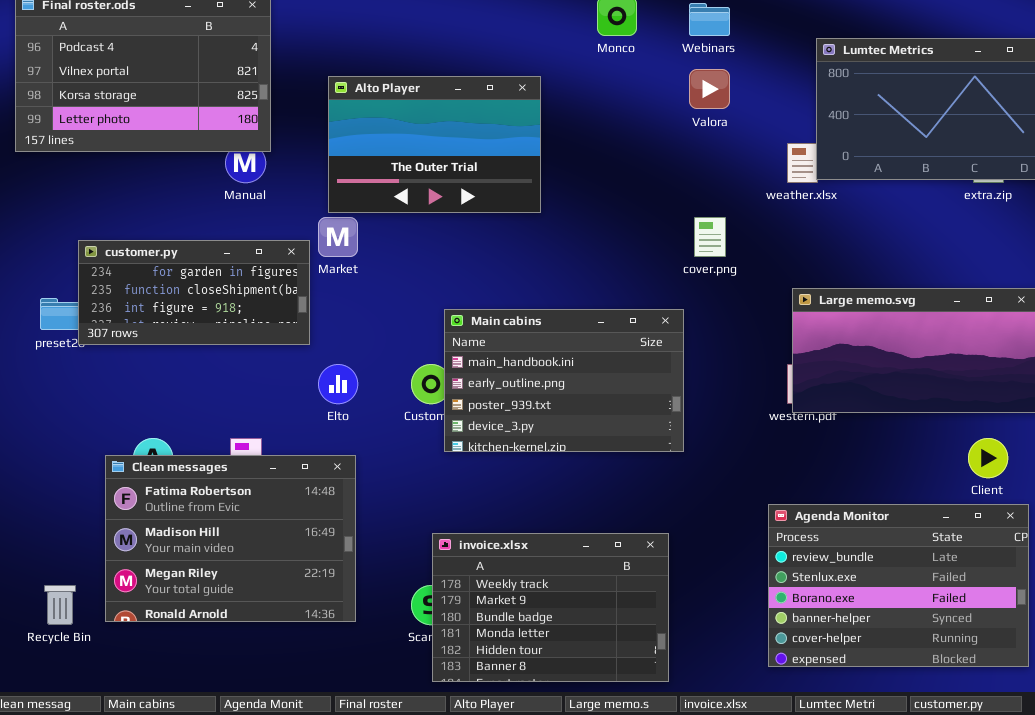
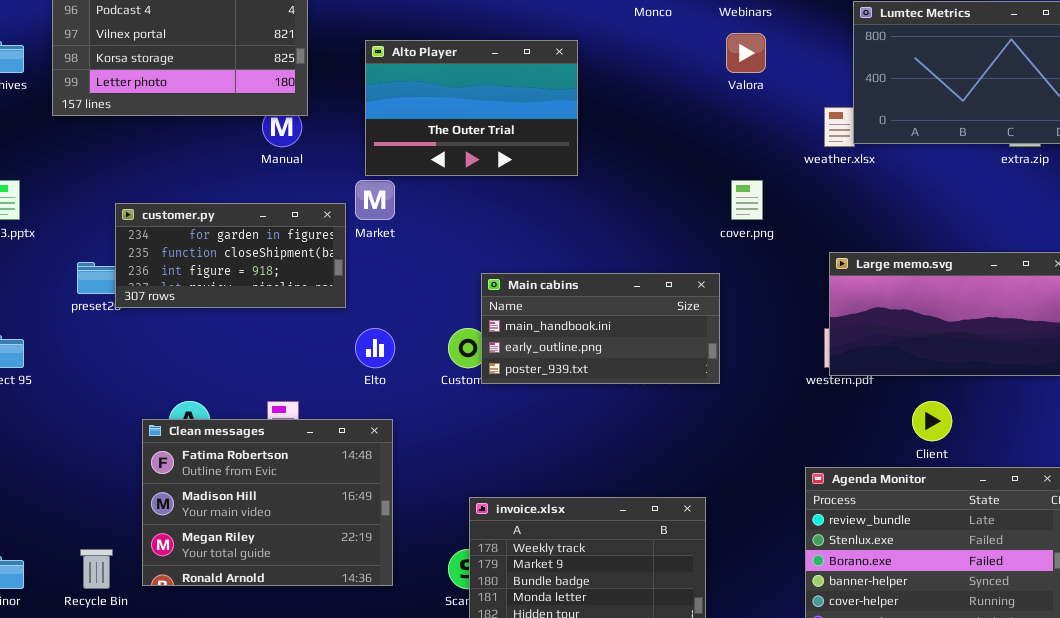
Main cabins: [444,309,684,452] -> [481,273,720,384], resized
Client: [968,438,1008,478] -> [912,401,952,441], moved

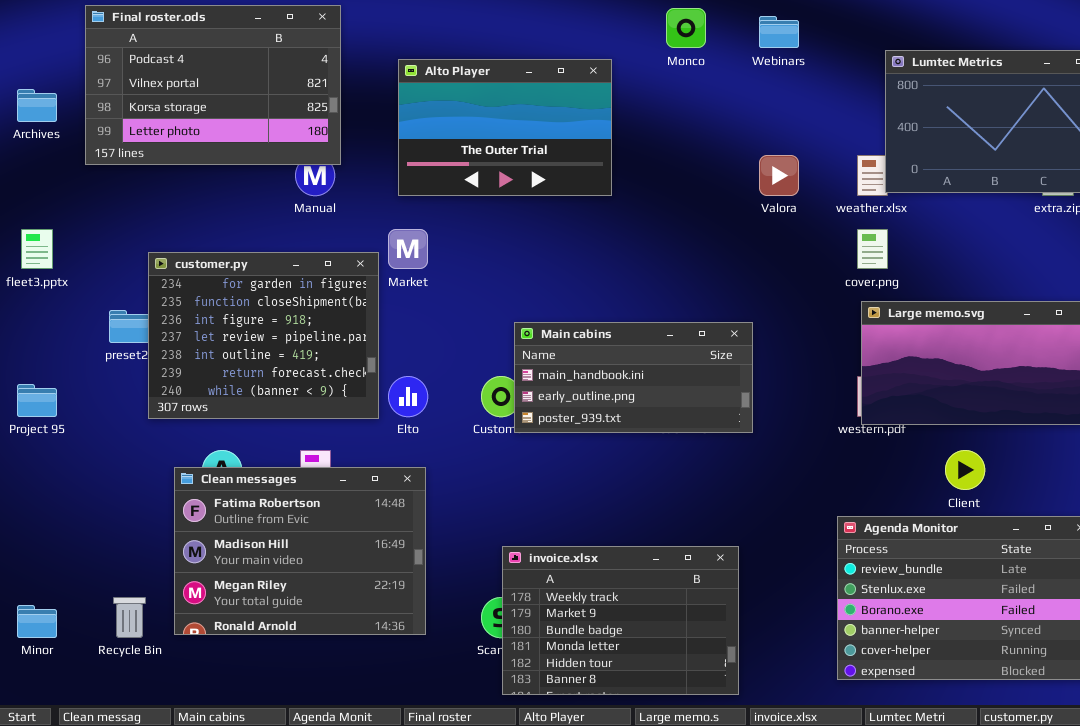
Valora: [726,33,766,73] -> [759,155,799,196], moved
Alto Player: [365,40,578,176] -> [398,59,612,196], moved
cover.png: [731,180,763,220] -> [857,229,888,269], moved
customer.py: [115,203,346,308] -> [148,252,379,419], resized

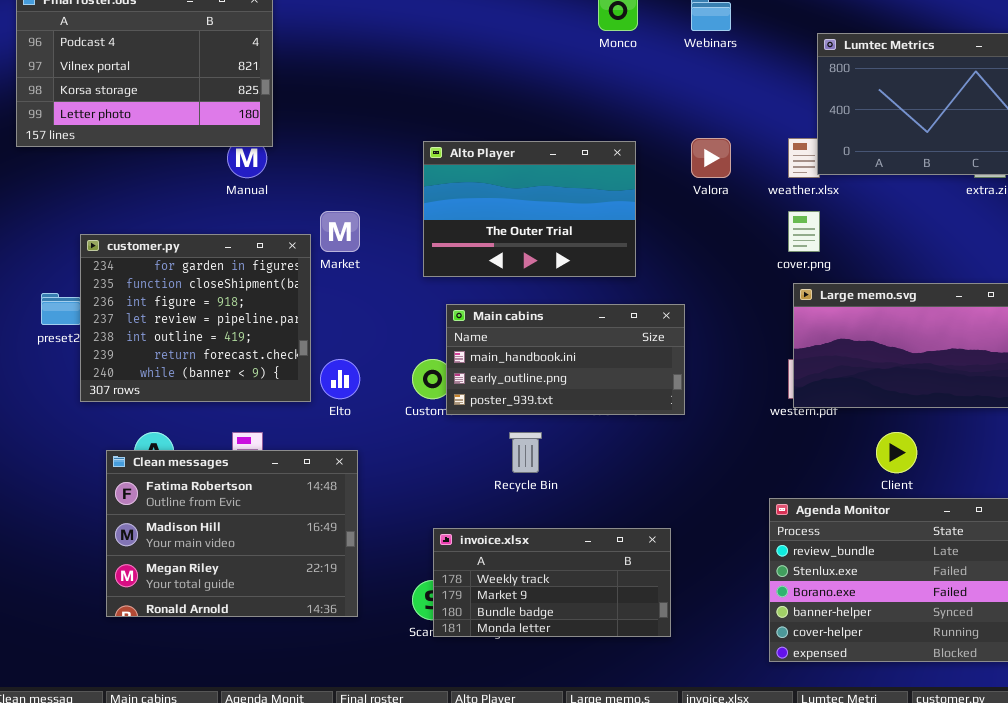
Alto Player: [398,59,612,196] -> [423,141,636,277], moved
invoice.xlsx: [502,546,739,695] -> [433,528,671,637], resized
Recycle Bin: [113,597,146,638] -> [509,432,542,473], moved

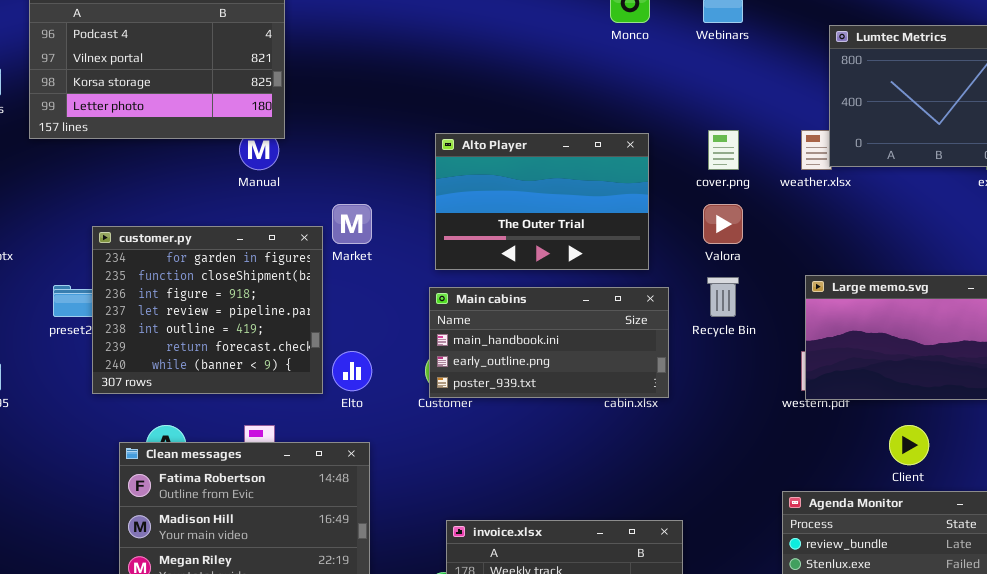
Valora: [691,138,731,178] -> [703,204,743,244], moved
cover.png: [788,211,820,252] -> [708,130,739,170], moved
Main cabins: [446,304,685,415] -> [429,287,669,398], moved
Recycle Bin: [509,432,542,473] -> [707,277,739,317], moved

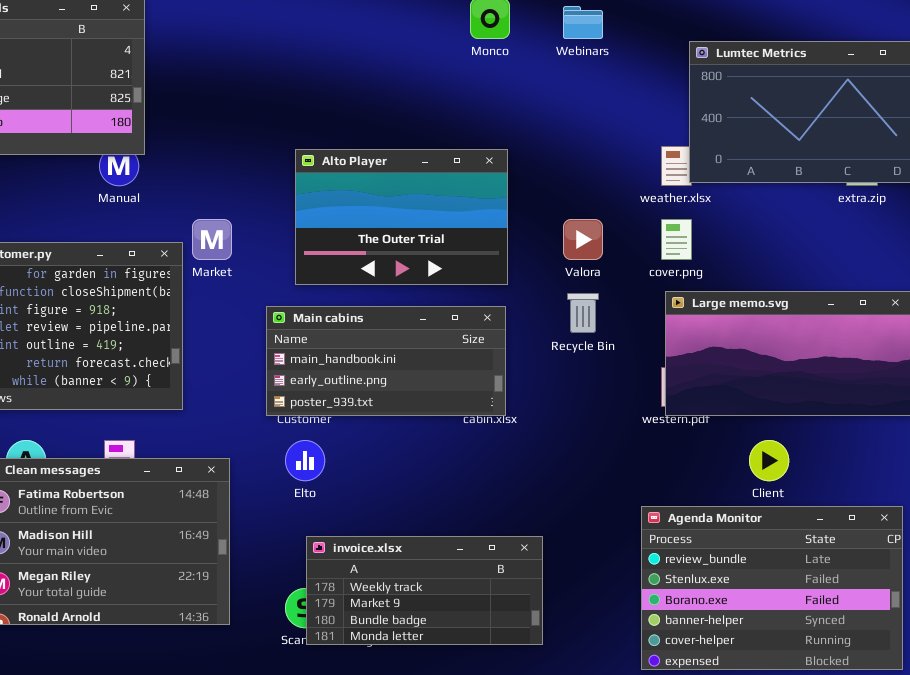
cover.png: [708,130,739,170] -> [661,219,692,260], moved
Main cabins: [429,287,669,398] -> [266,306,506,416], moved
Elto: [332,351,372,391] -> [285,440,325,481], moved

